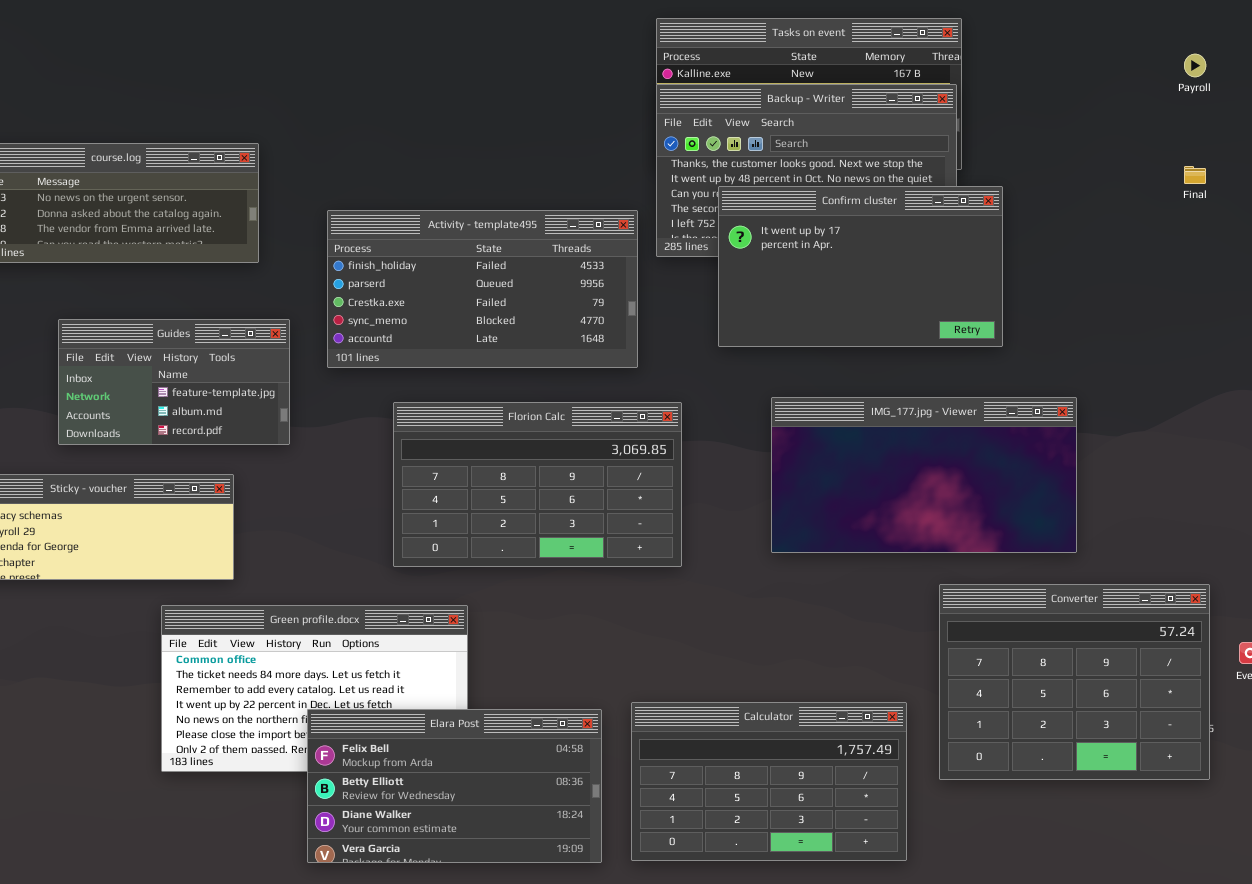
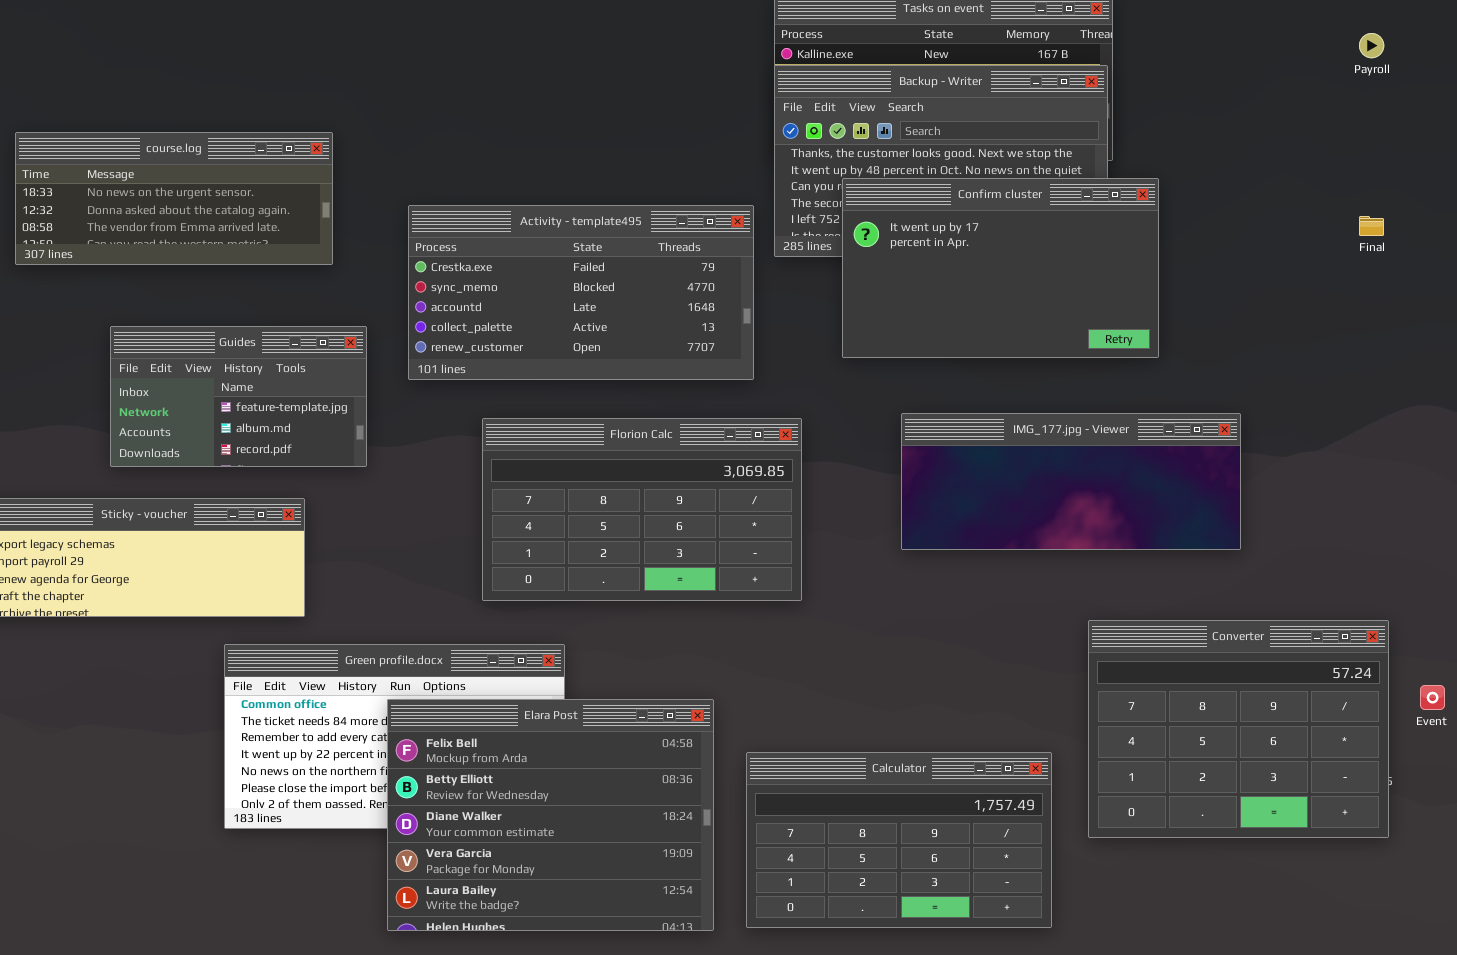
Final: [1184,166,1206,184] -> [1359,216,1384,236], moved
Activity - template495: [327,210,638,368] -> [408,205,754,380], scrolled down 2 rows
IMG_177.jpg - Viewer: [771,397,1077,553] -> [901,413,1241,550], resized
Elara Post: [307,709,602,863] -> [387,699,714,931], resized

